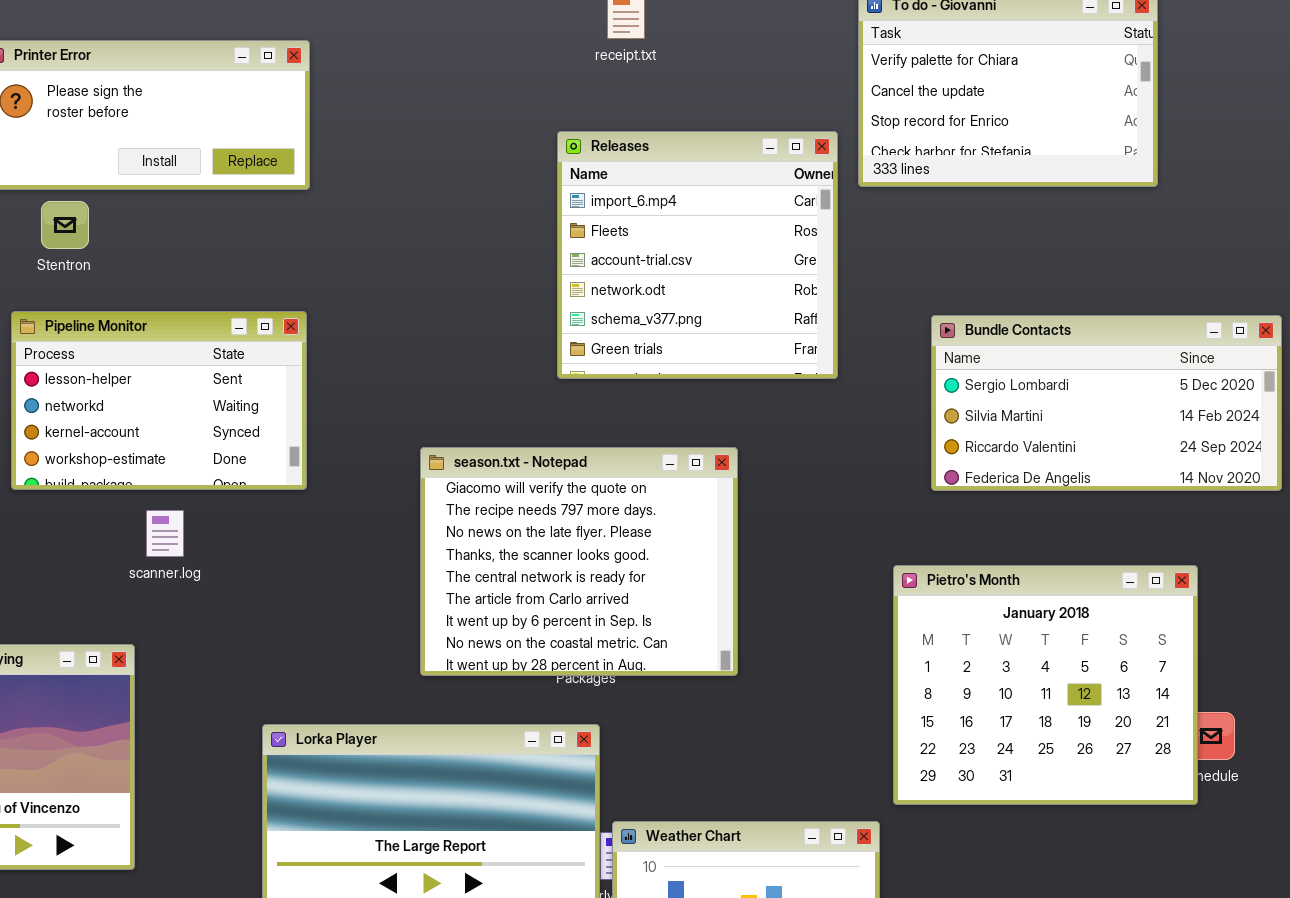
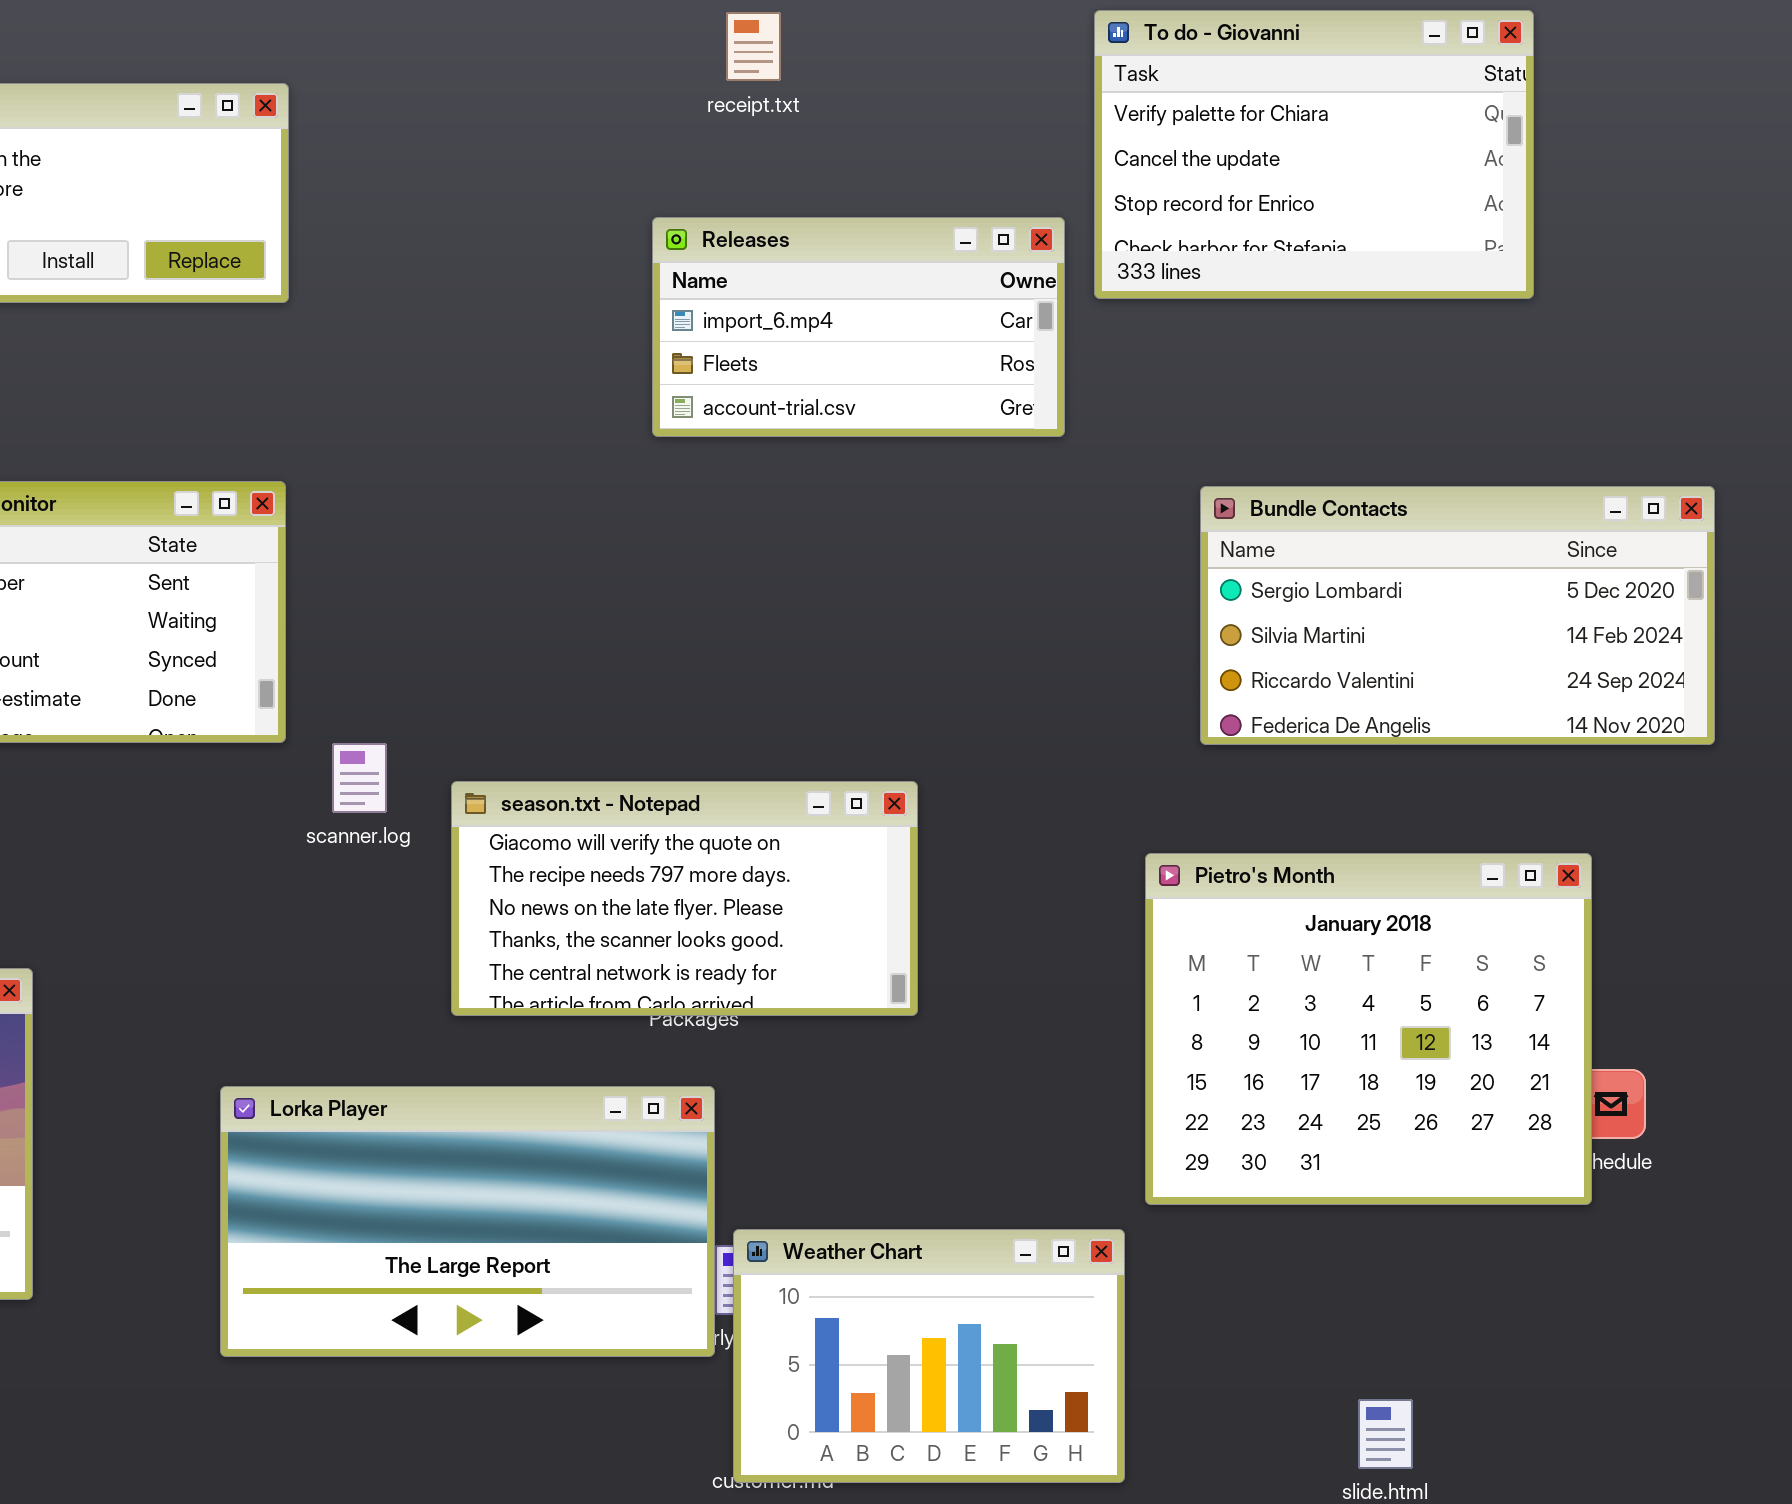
Releases: [557,131,838,379] -> [652,217,1065,437], resized
season.txt - Notepad: [420,447,738,676] -> [451,781,918,1016], resized
scanner.log: [146,510,184,557] -> [332,743,387,813], moved

